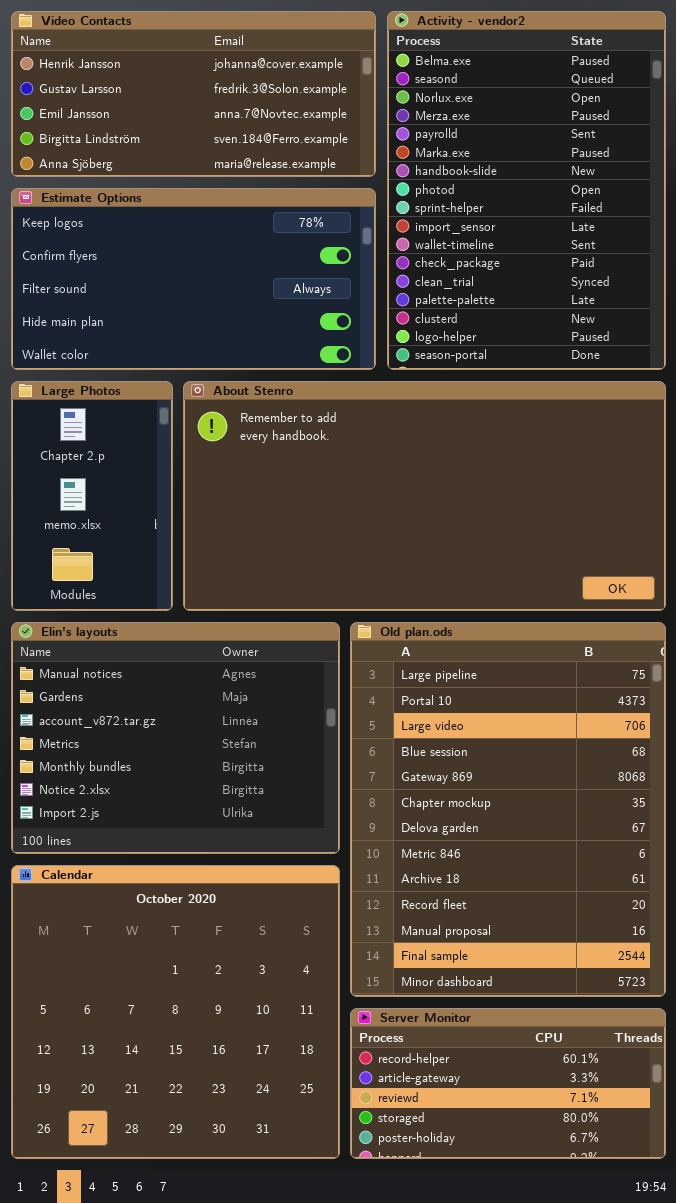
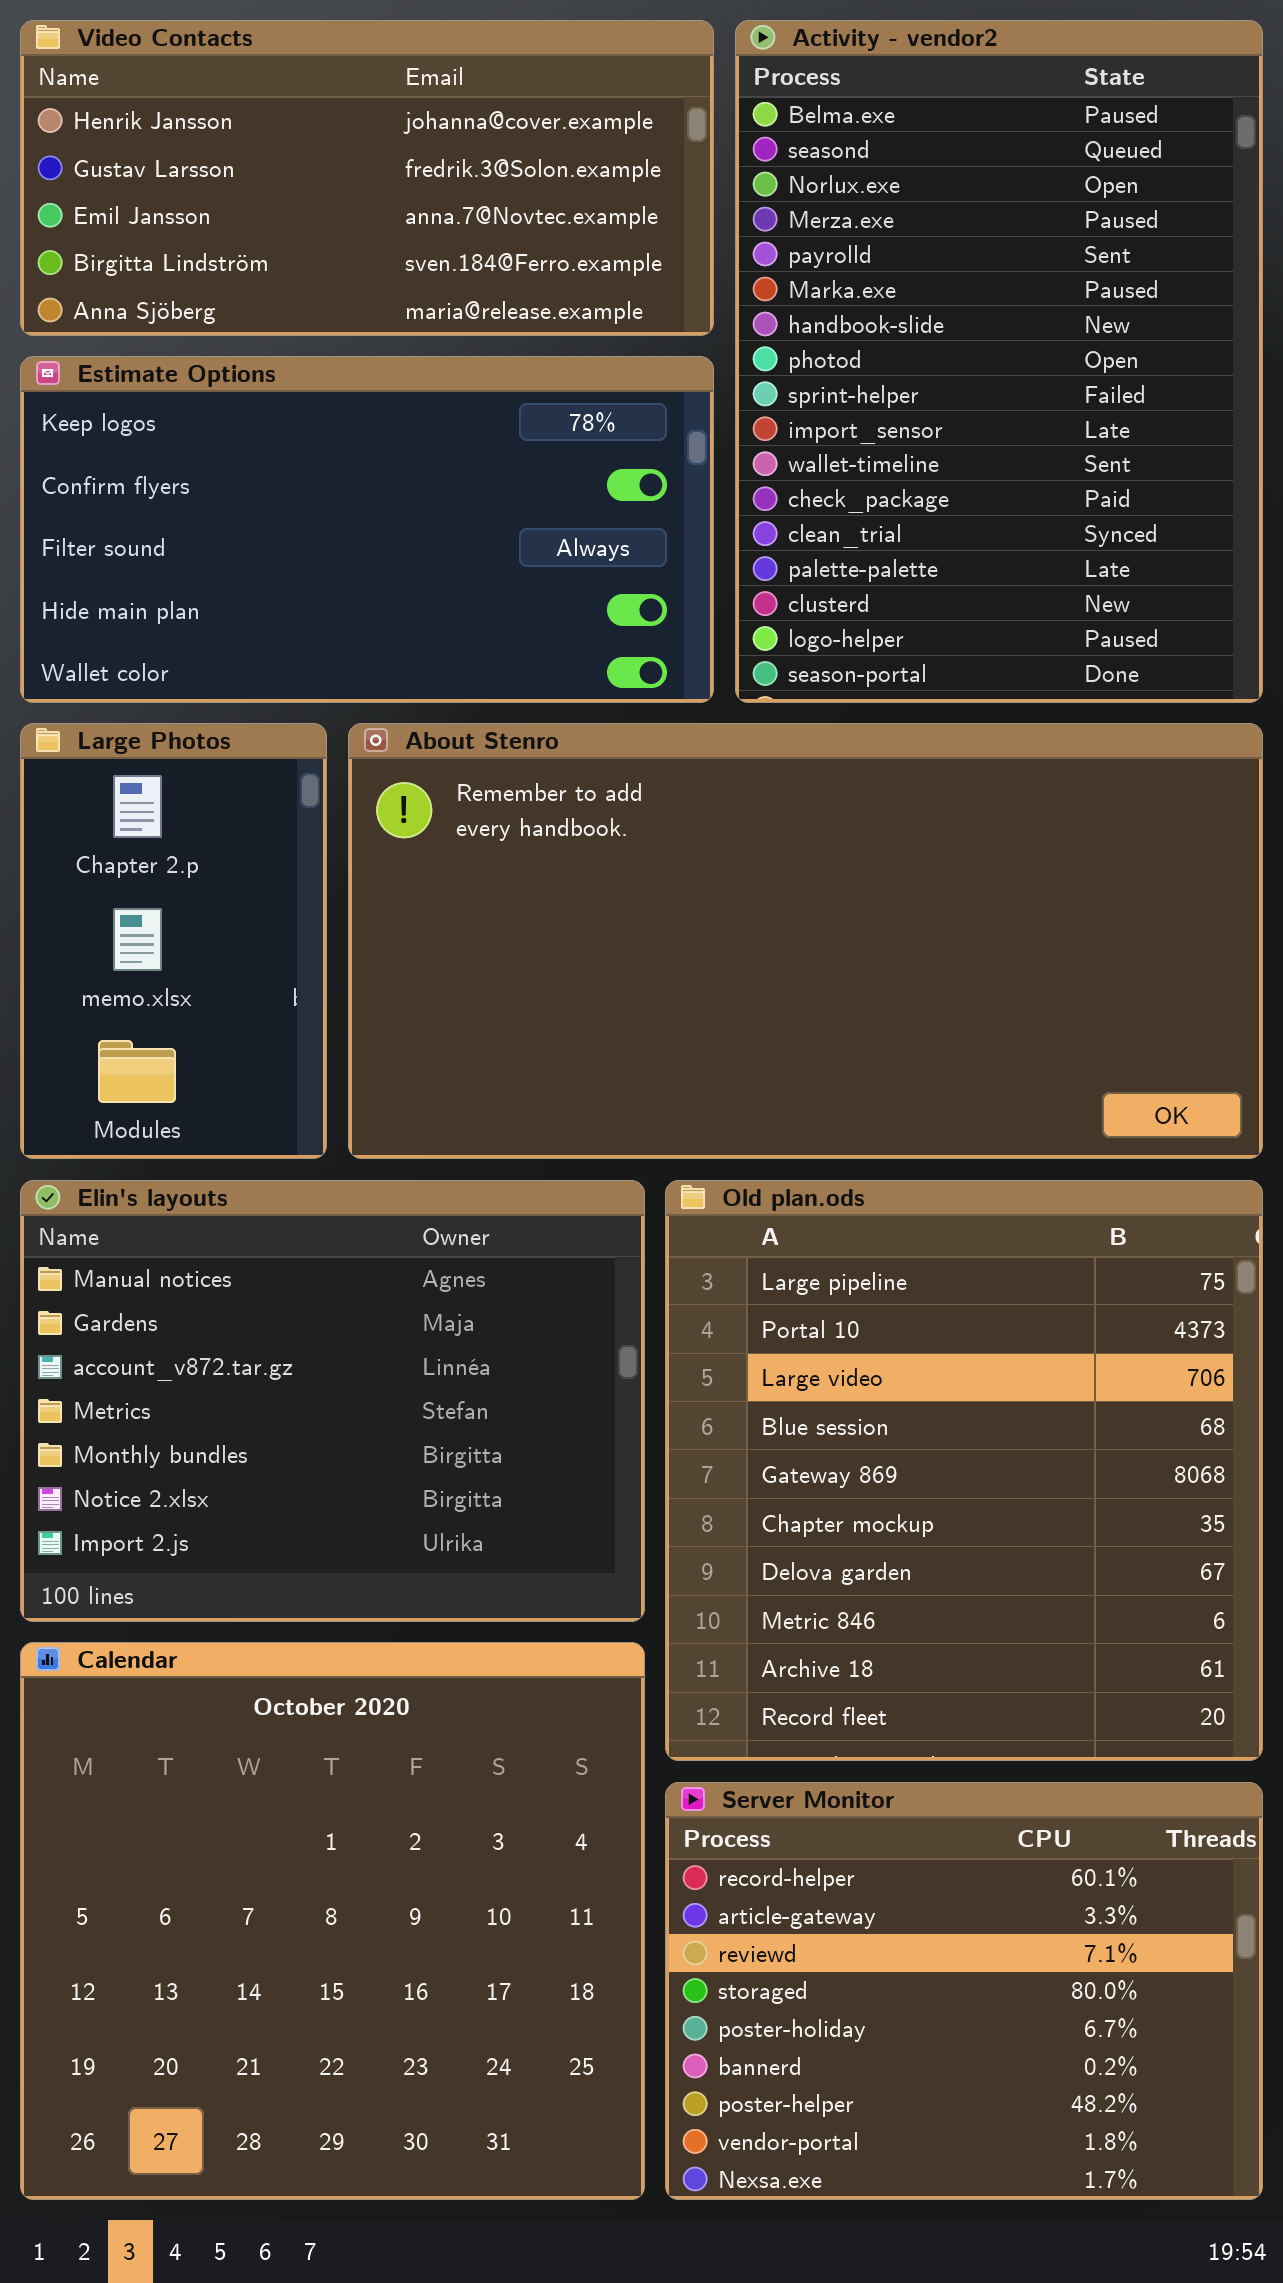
Old plan.ods: [350,622,666,997] -> [665,1180,1263,1761], resized
Server Monitor: [350,1008,666,1159] -> [665,1782,1263,2200], resized

